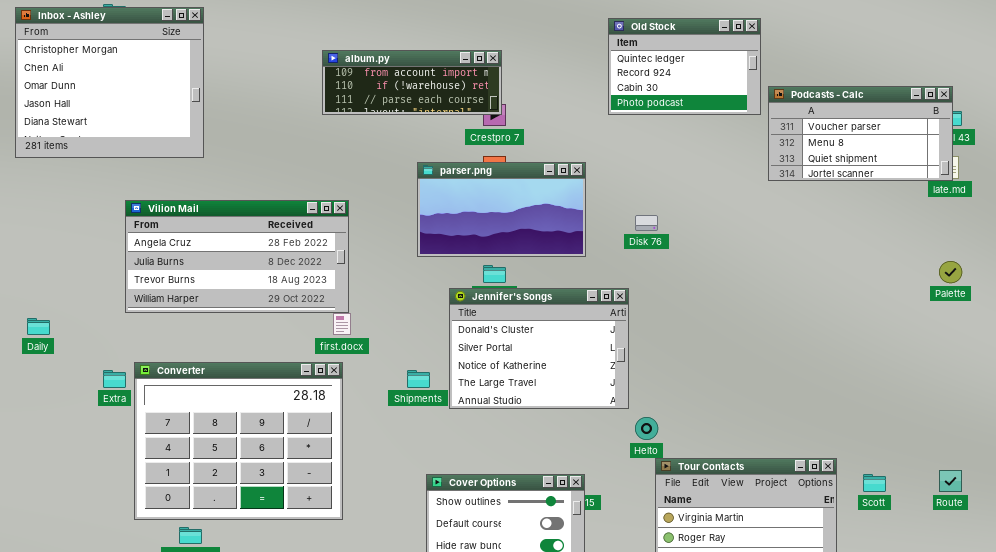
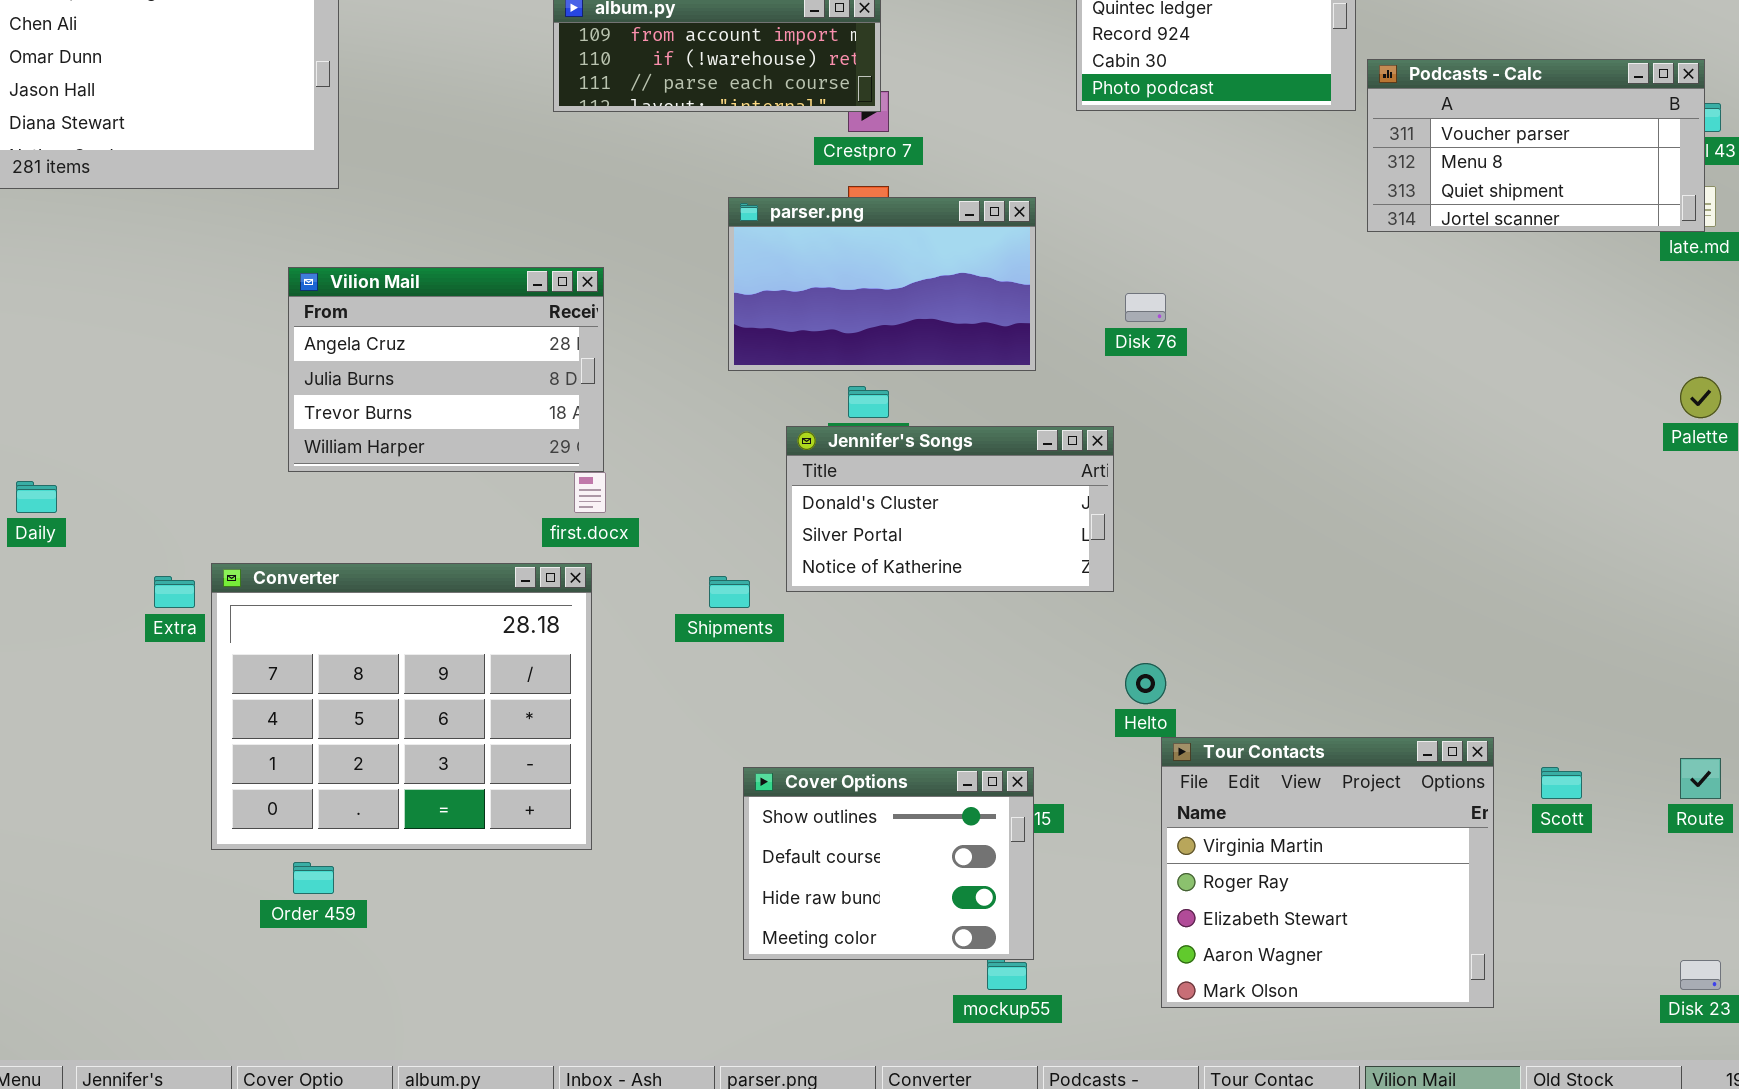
Vilion Mail: [125,200,349,313] -> [288,267,604,472], resized
Jennifer's Songs: [449,288,629,409] -> [786,426,1114,592], resized

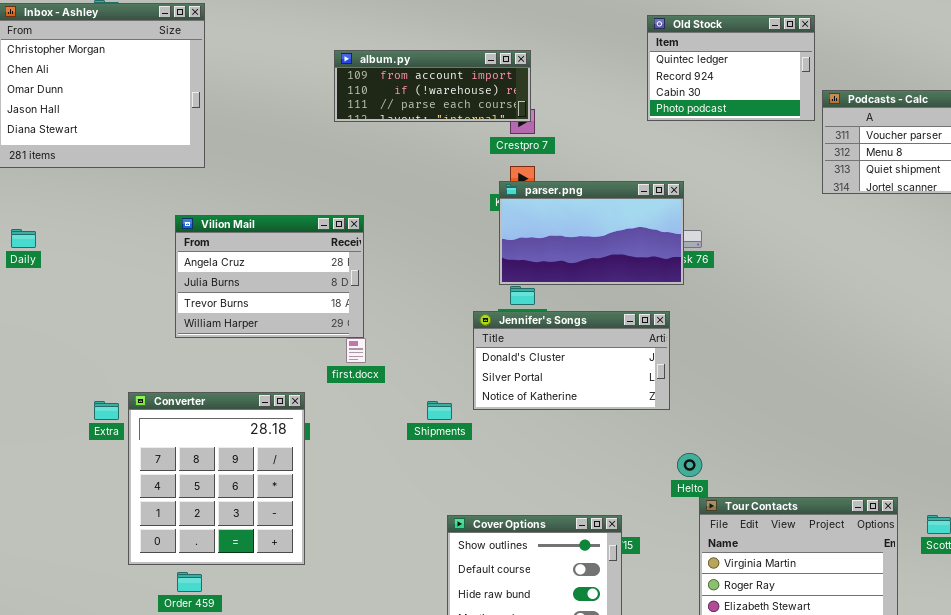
parser.png: [728,197,1036,371] -> [499,181,684,285], moved
Daily: [16,481,57,513] -> [11,229,36,248], moved
Converter: [211,563,592,850] -> [128,392,305,565], resized

